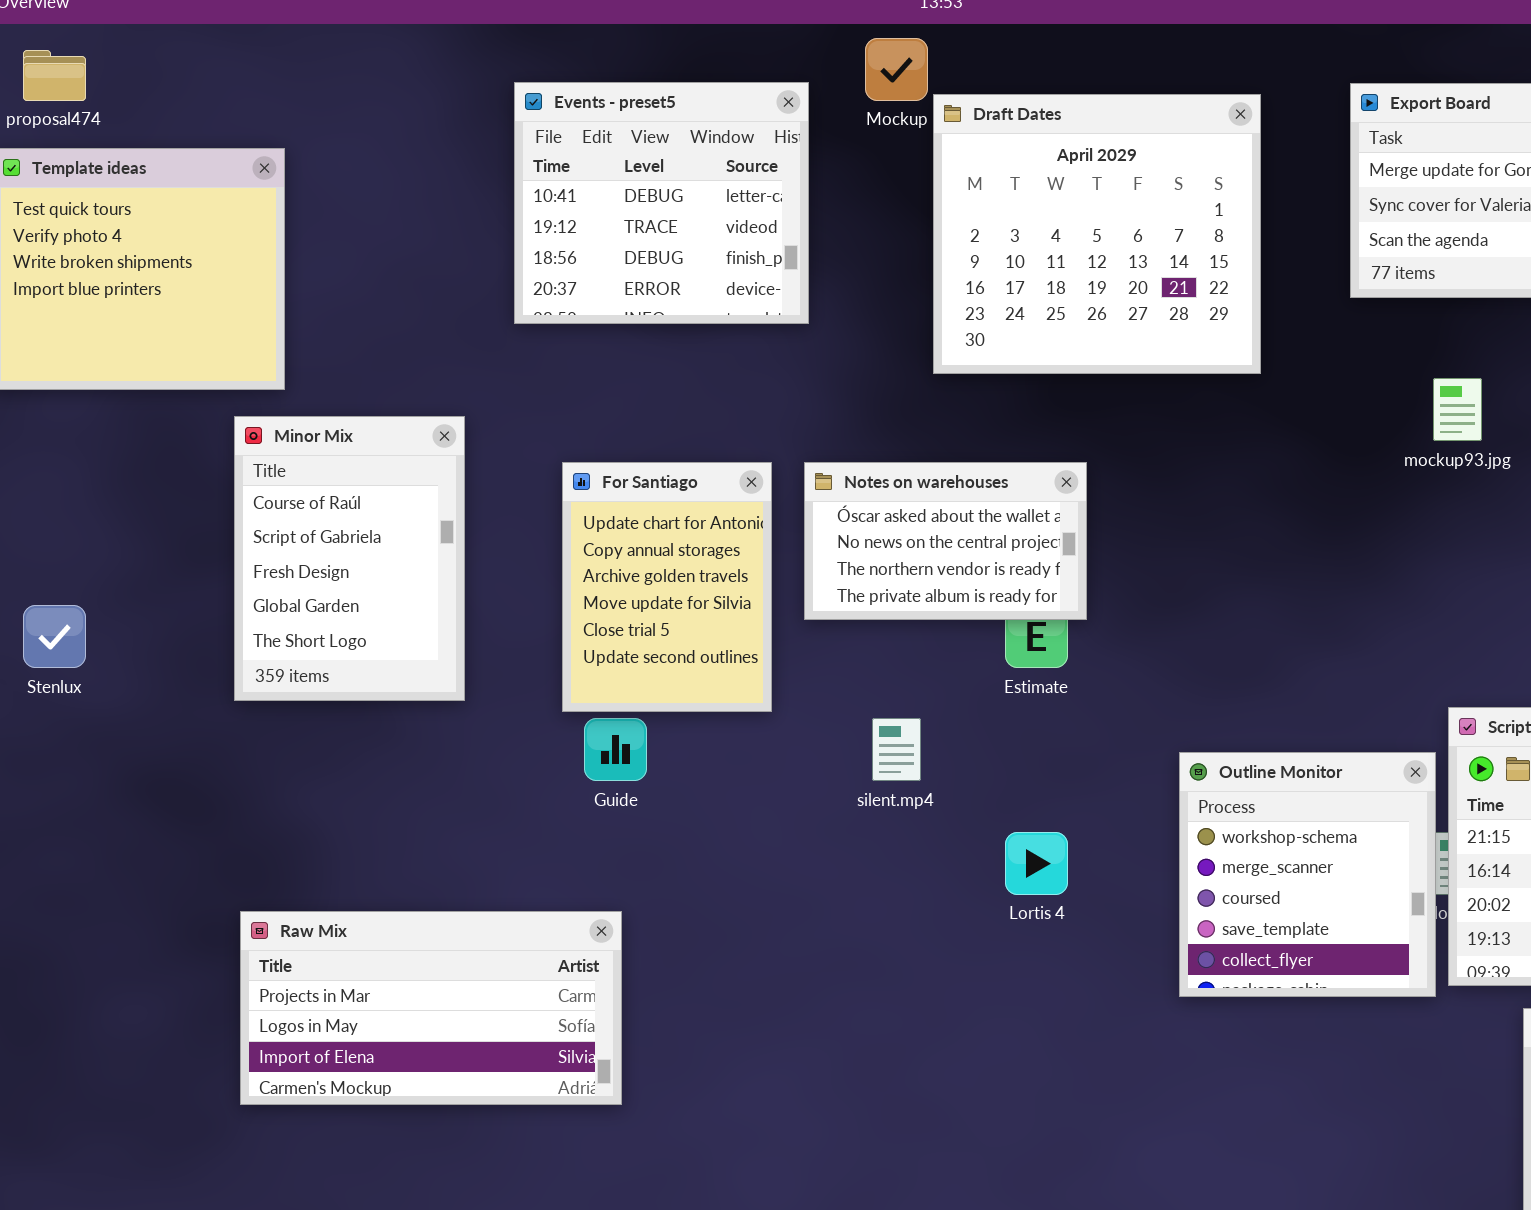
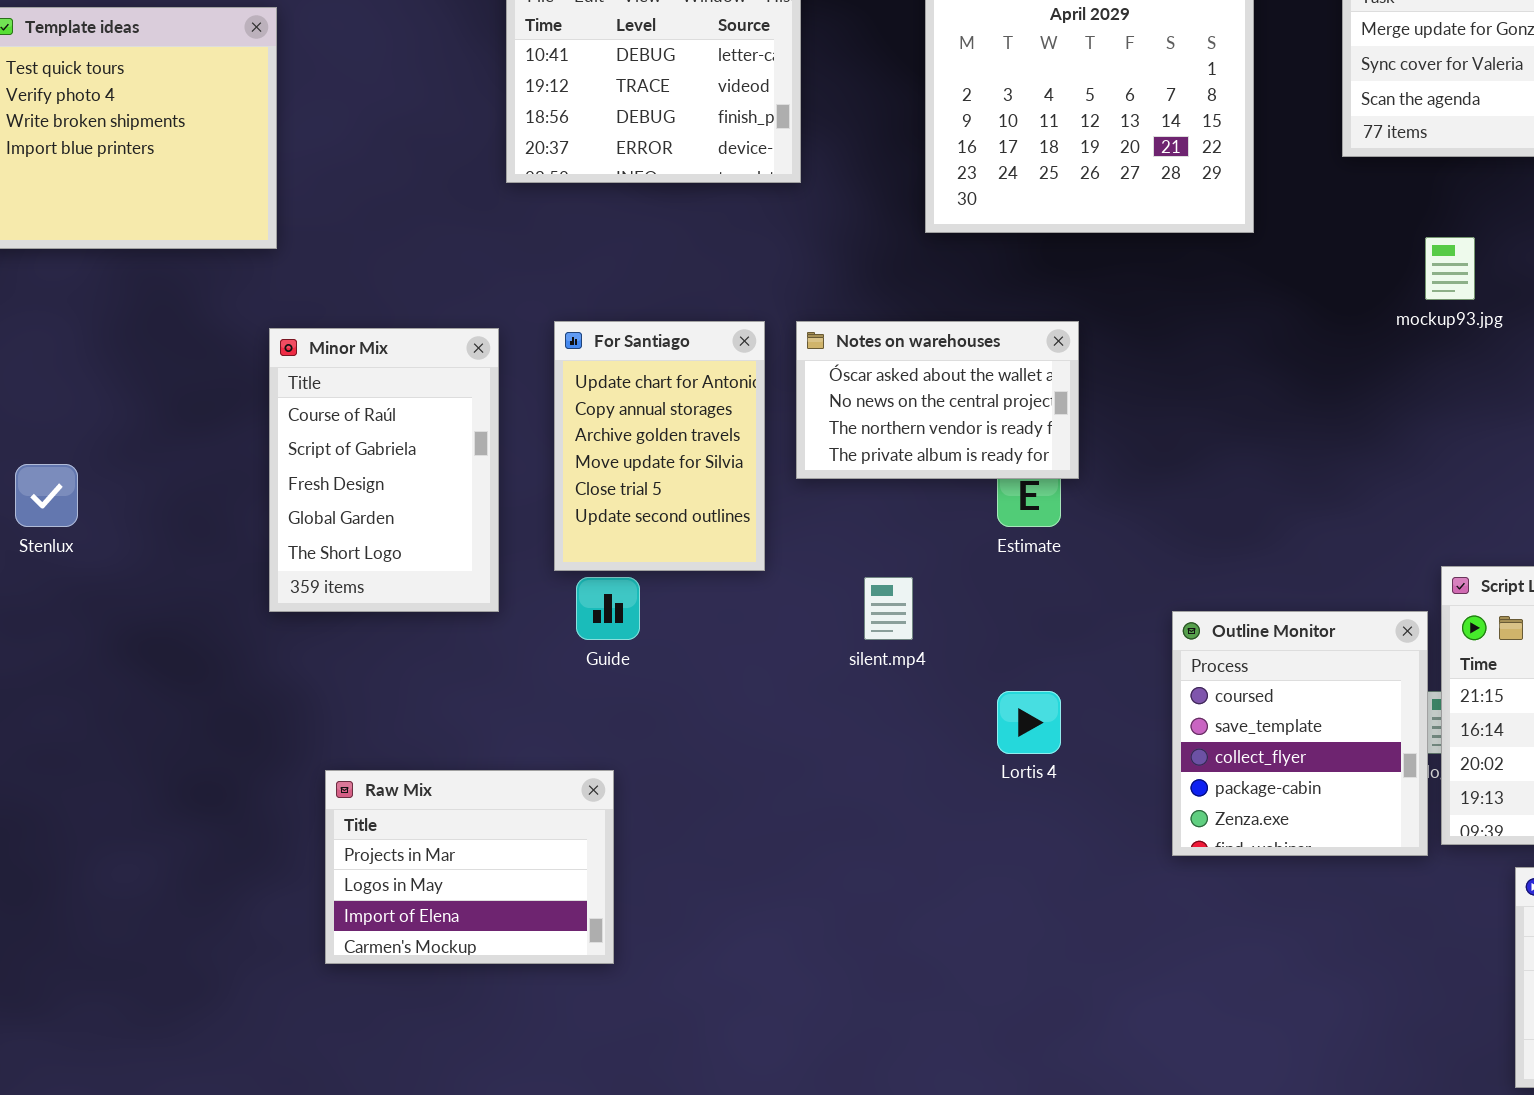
Minor Mix: [234,416,465,701] -> [269,328,499,612], moved
Outline Monitor: [1179,752,1436,997] -> [1172,611,1428,856], scrolled down 2 rows
Raw Mix: [240,911,622,1105] -> [325,770,614,964], resized

